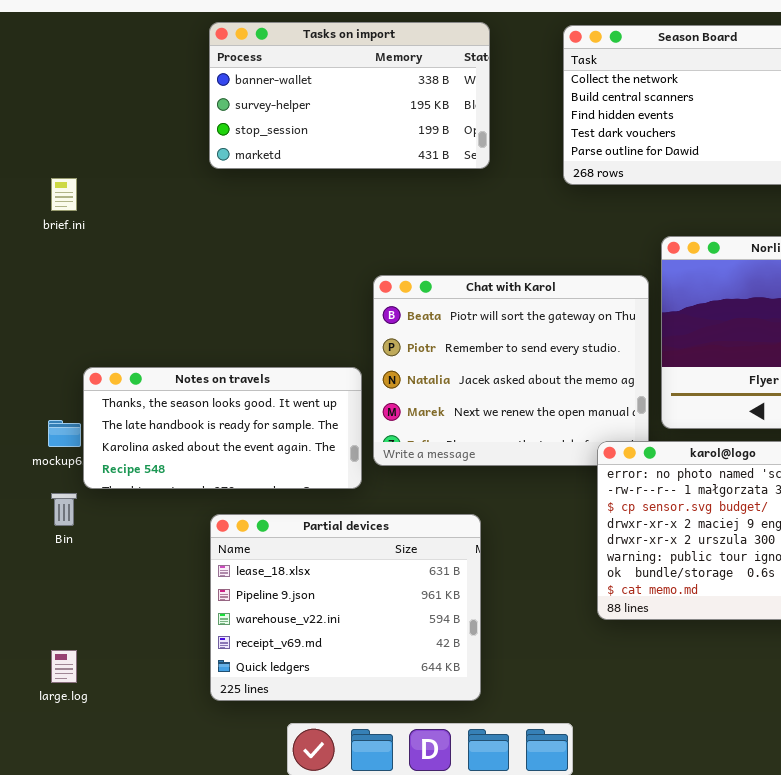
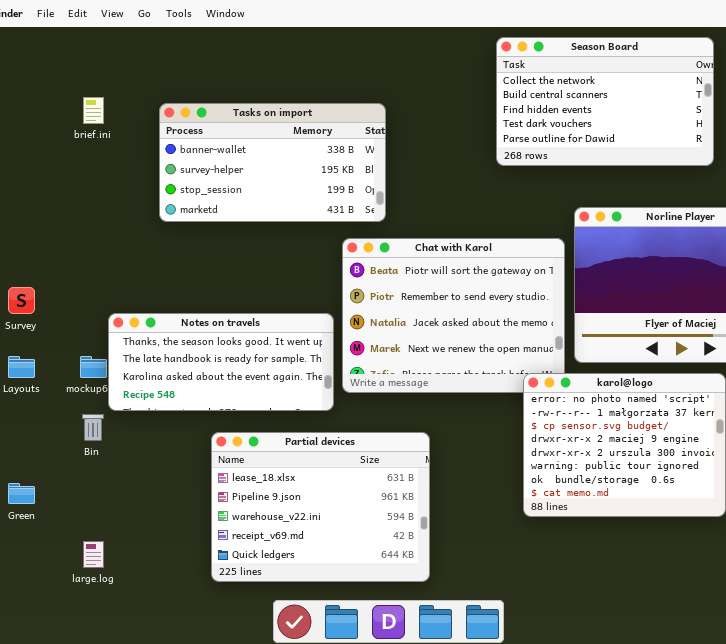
Tasks on import: [209,22,490,169] -> [159,103,386,222], moved
brief.ini: [51,178,77,211] -> [83,97,104,124], moved

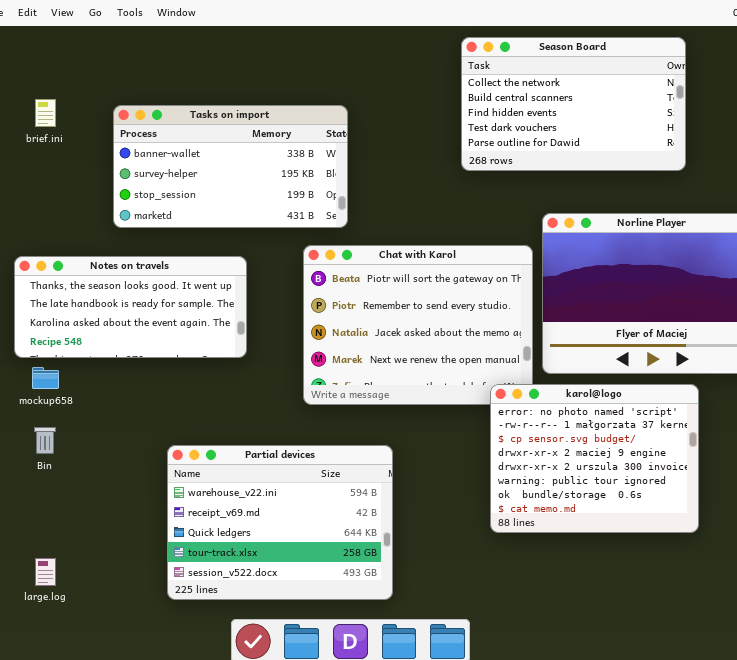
Notes on travels: [108,313,334,411] -> [14,256,247,358], moved
Partial devices: [211,432,430,582] -> [167,445,393,600], scrolled down 2 rows

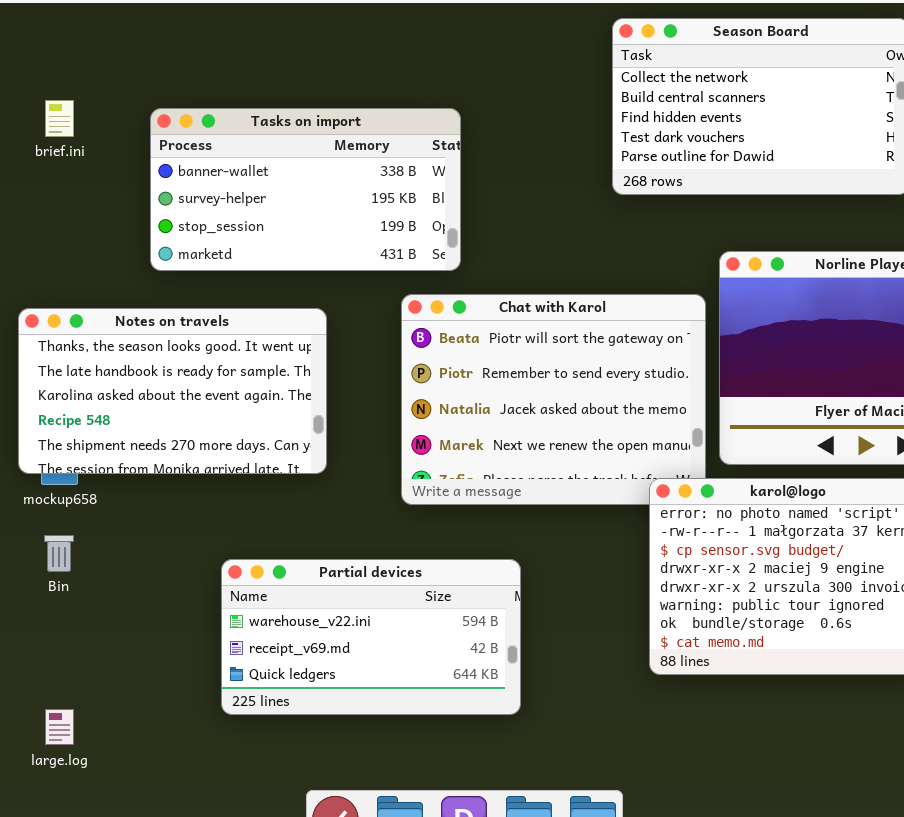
Notes on travels: [14,256,247,358] -> [18,308,327,474], resized
Partial devices: [167,445,393,600] -> [221,559,521,715], resized

